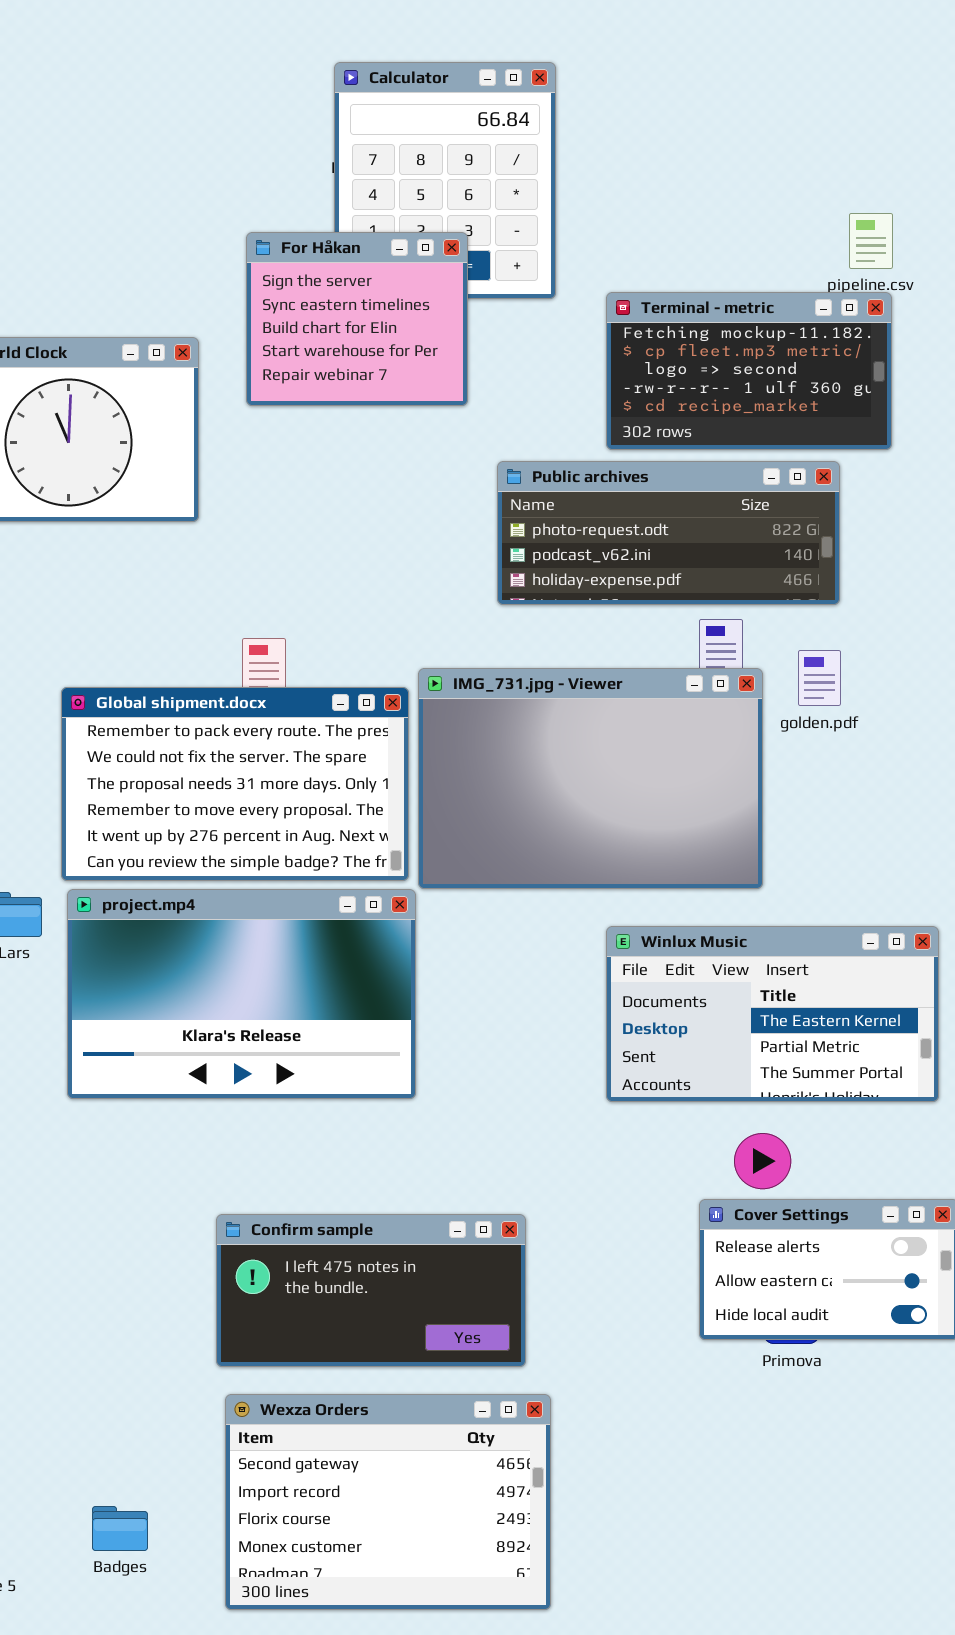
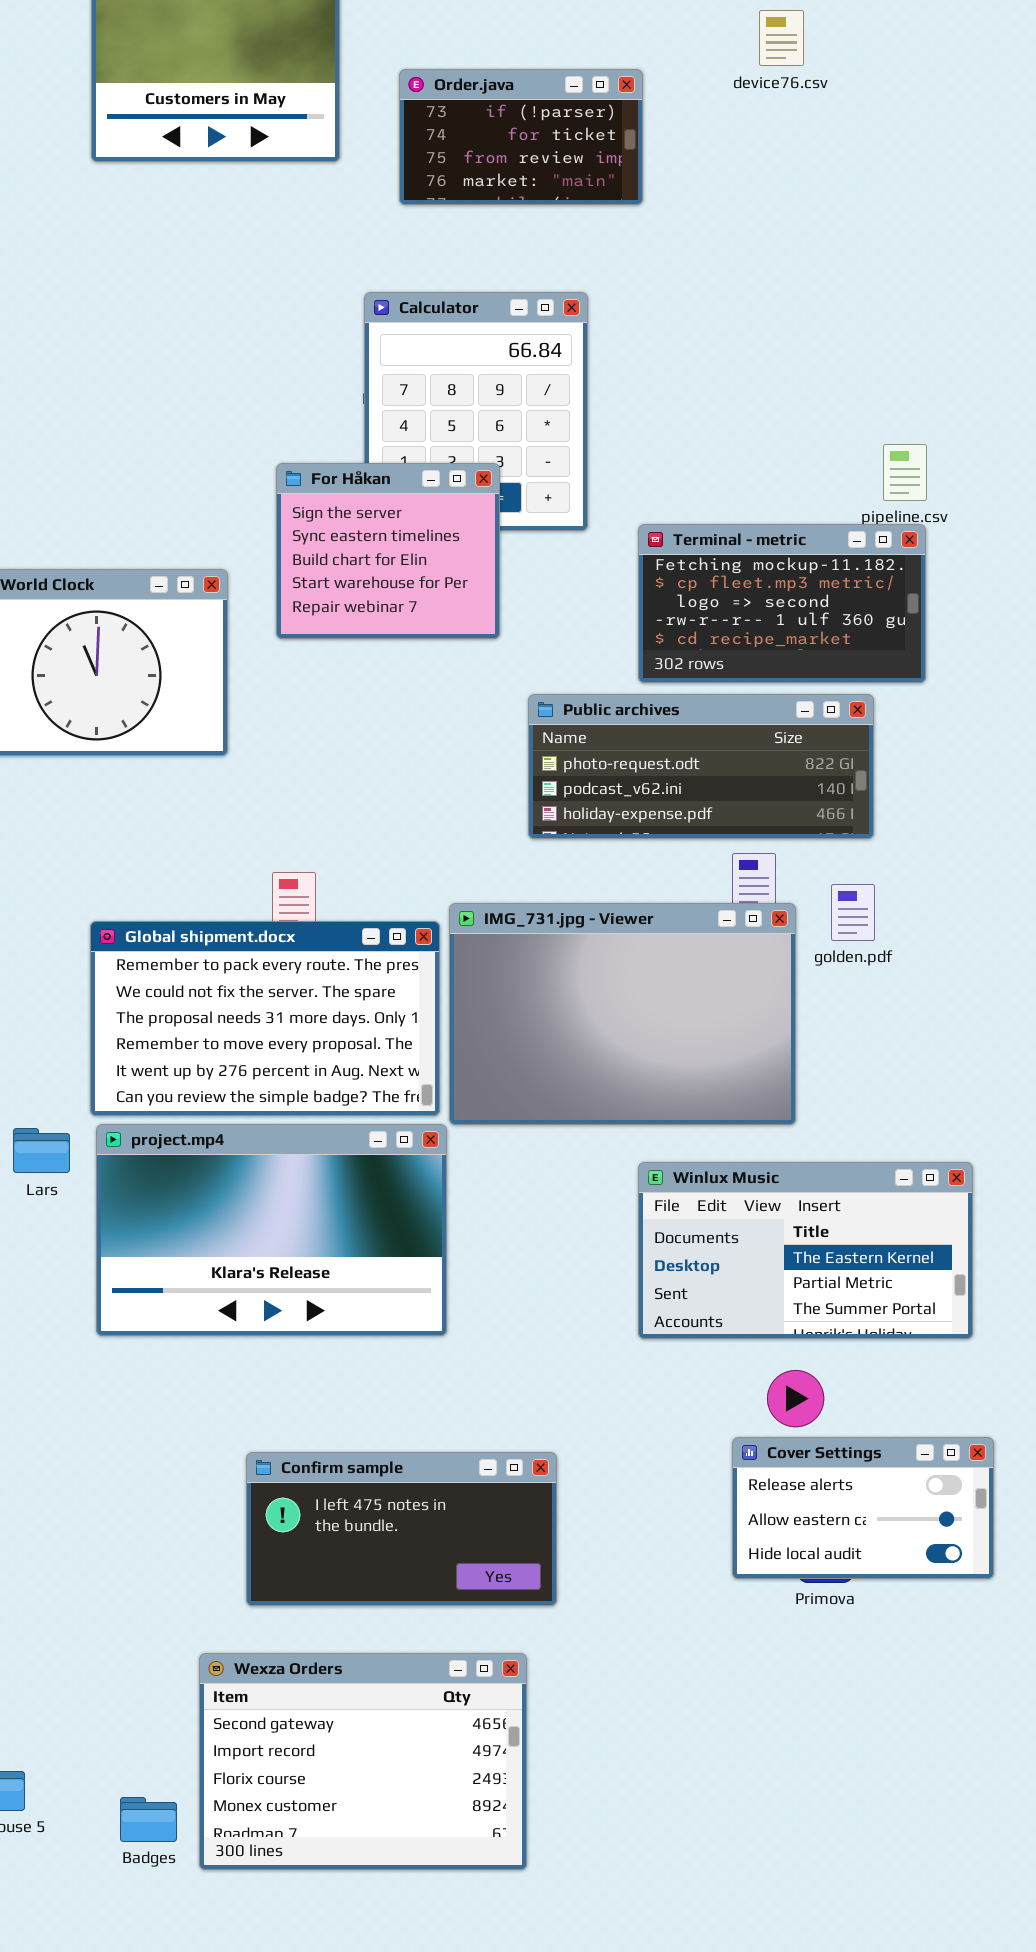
Wexza Orders: [225,1394,551,1610] -> [199,1653,527,1870], moved
Badges: [92,1506,148,1551] -> [120,1797,177,1842], moved

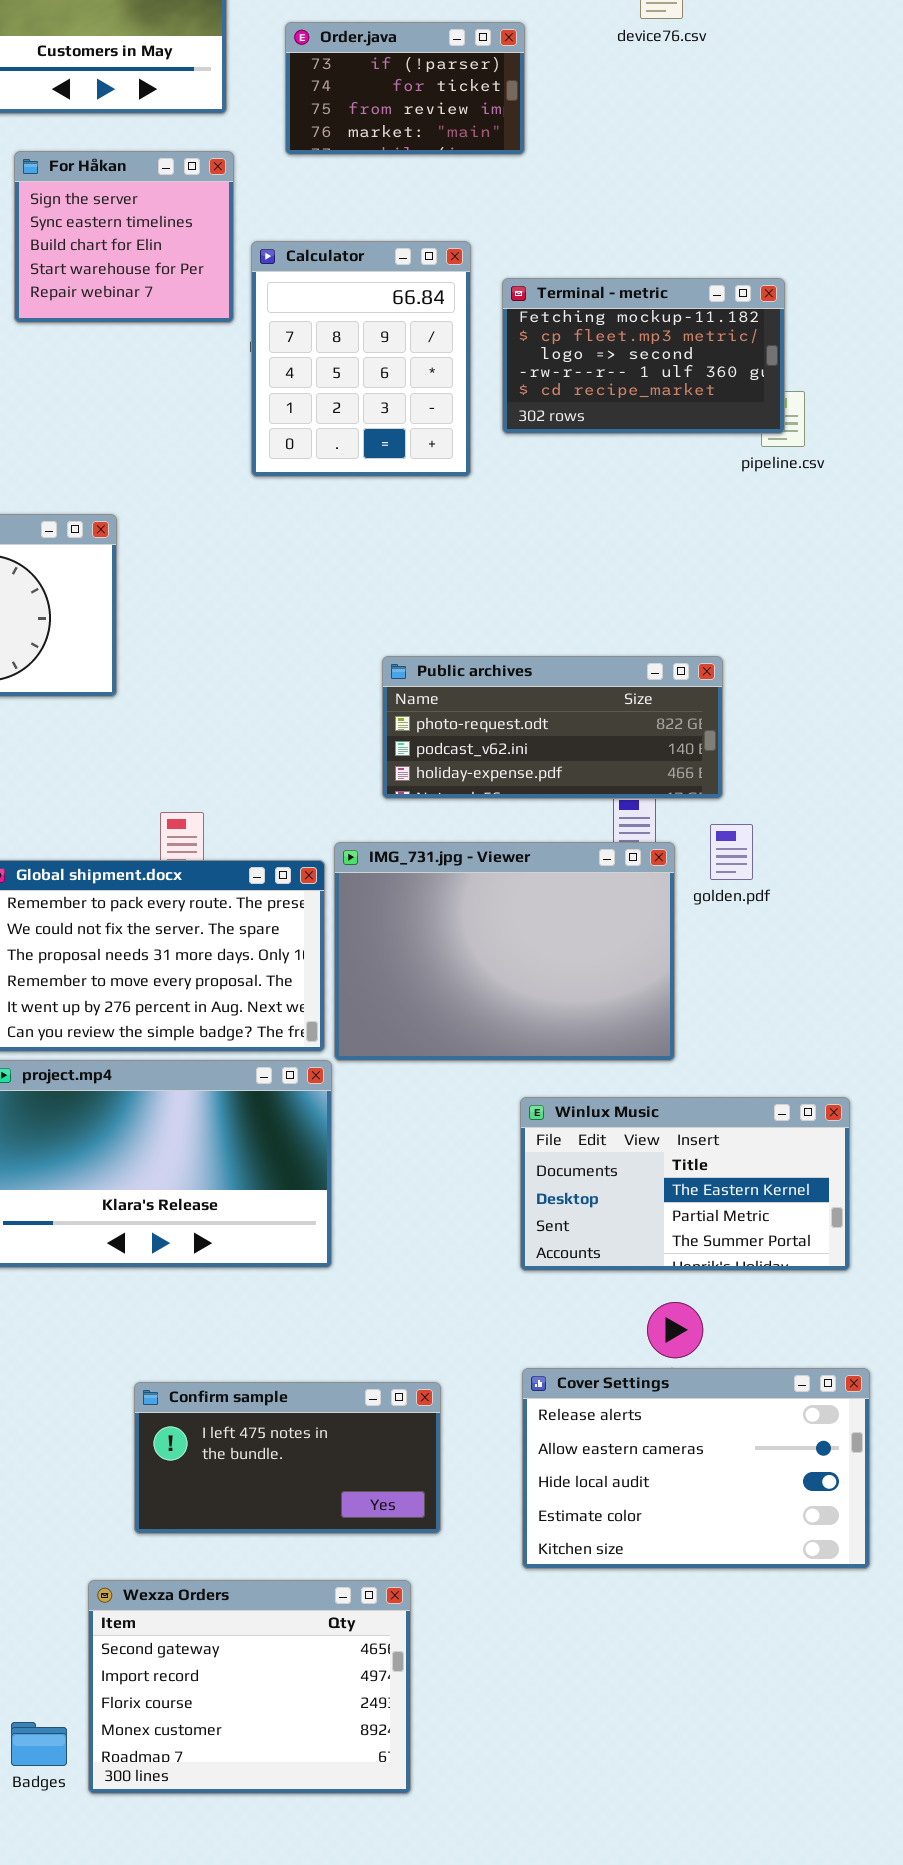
For Håkan: [276,463,500,639] -> [14,151,234,323], moved
Terminal - metric: [638,524,926,683] -> [502,278,785,434], moved
Public archives: [528,694,874,839] -> [382,656,723,799], moved
Cover Settings: [732,1437,994,1579] -> [522,1368,870,1569], resized

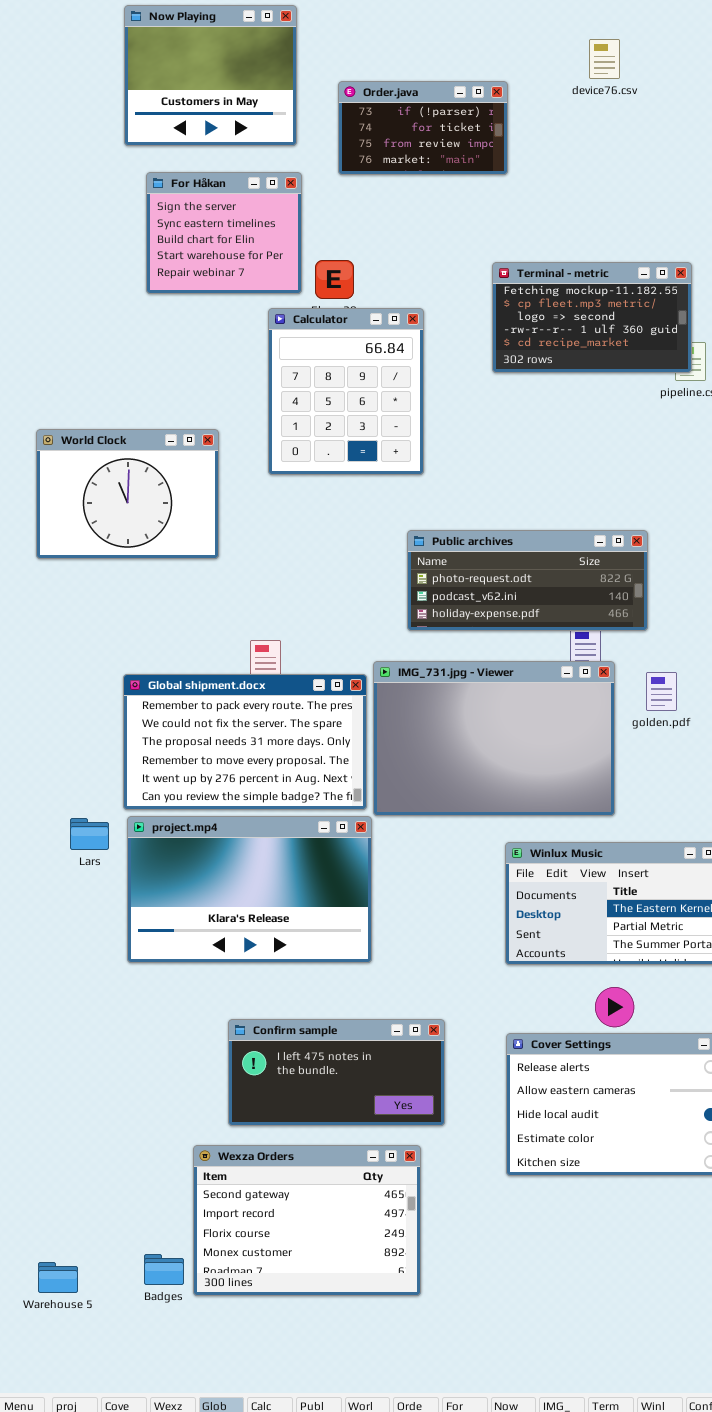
Calculator: [251,241,471,477] -> [268,308,424,475], moved
golden.pdf: [710,824,753,880] -> [646,672,677,711], moved
Confirm sample: [134,1382,441,1534] -> [228,1019,445,1126], moved
Wexza Orders: [88,1580,411,1794] -> [193,1145,421,1296], moved
Badges: [11,1722,67,1766] -> [144,1254,184,1285], moved

